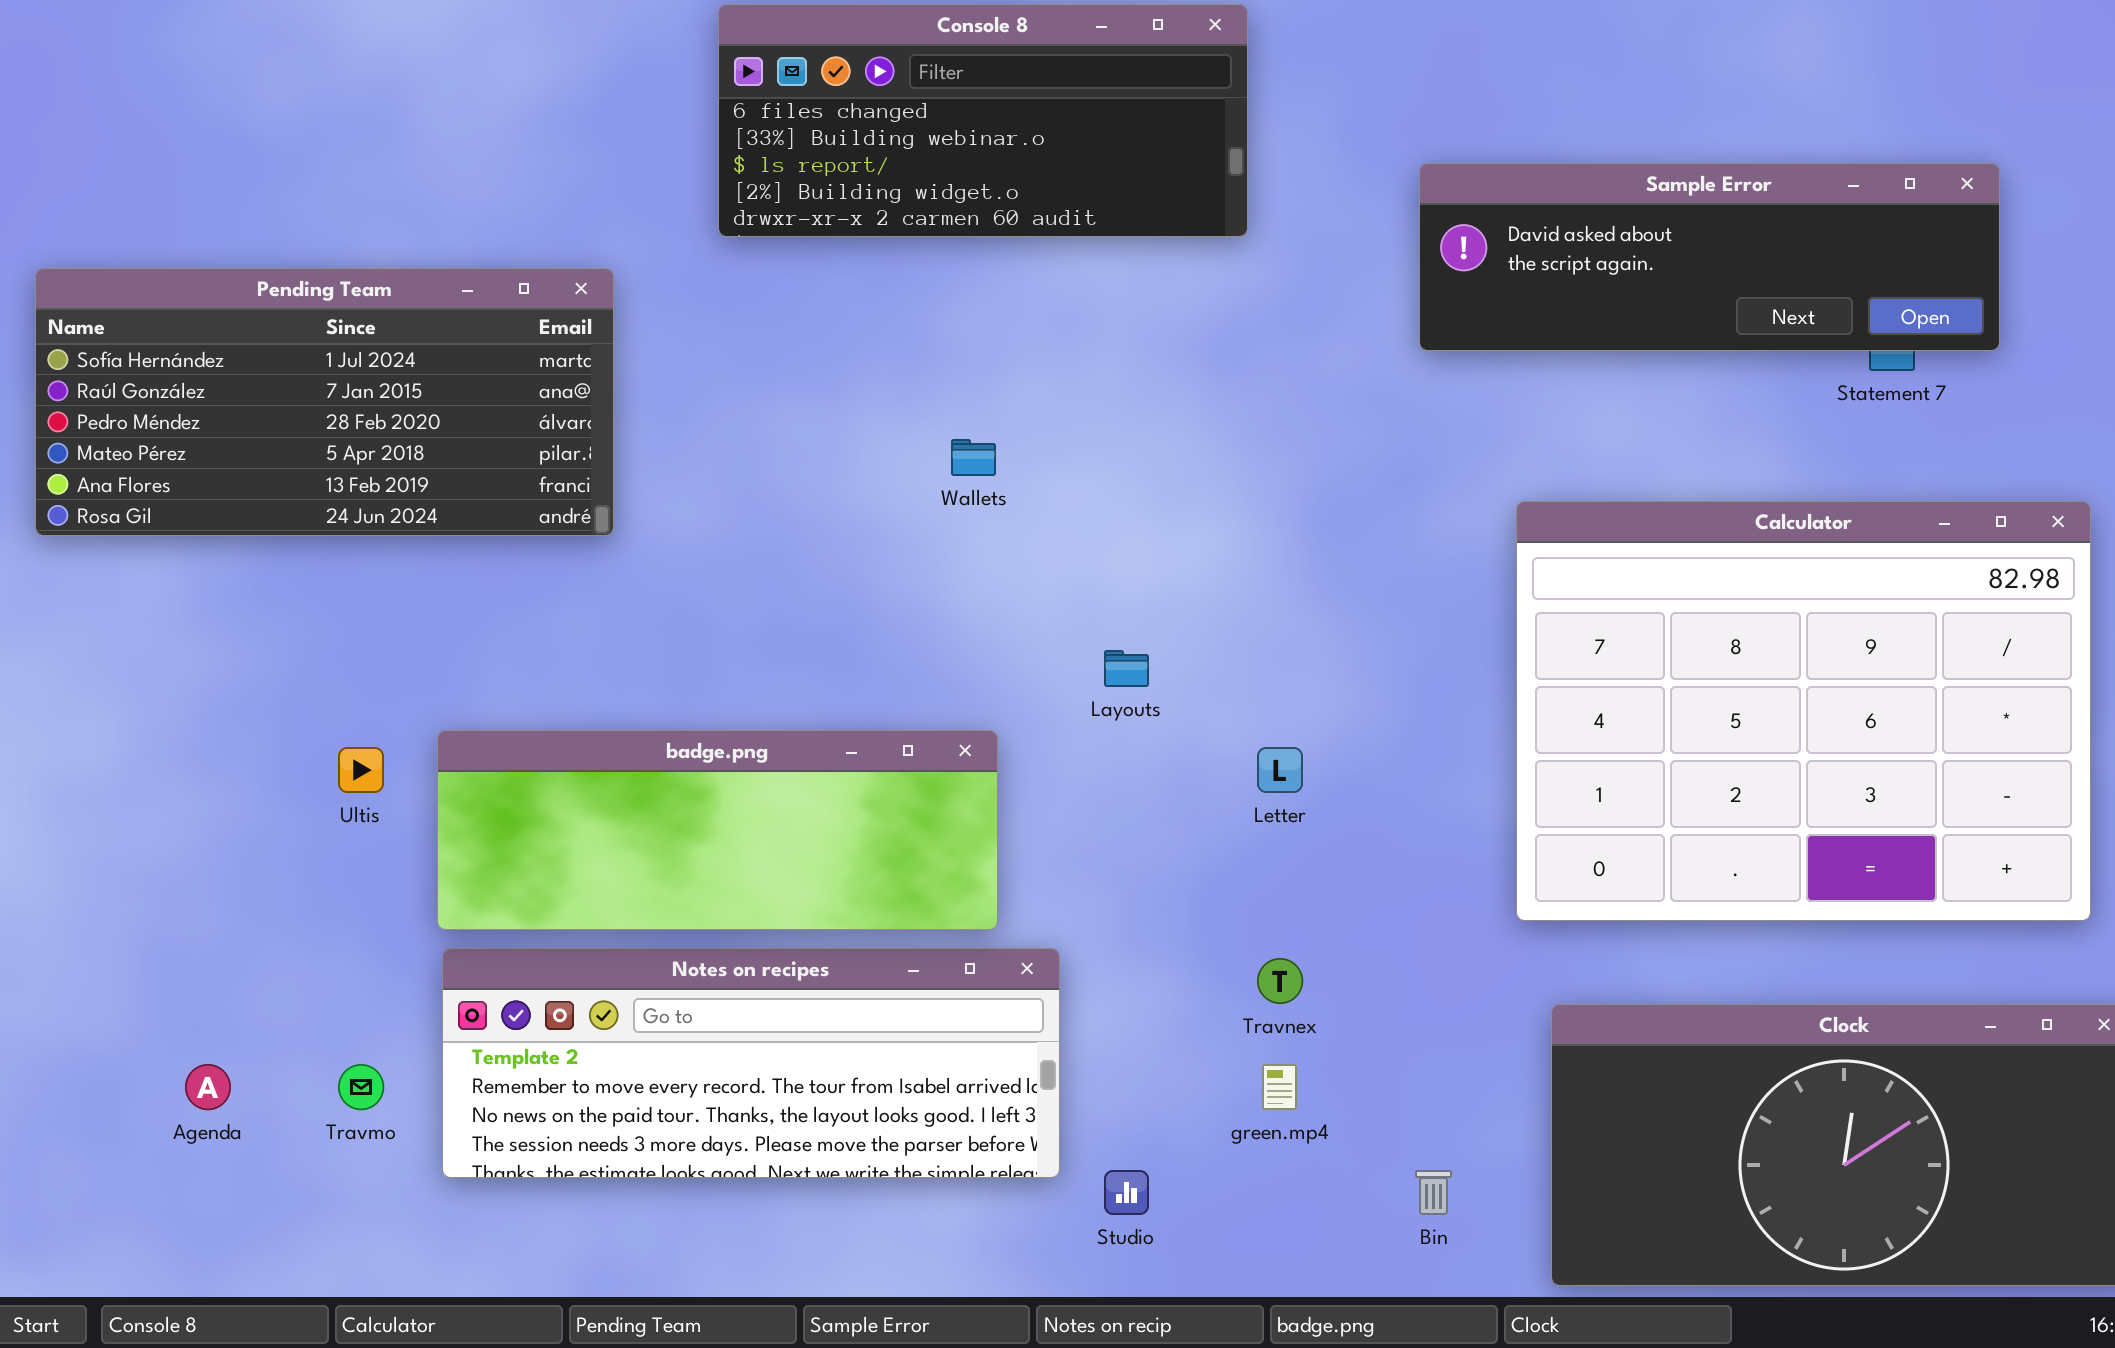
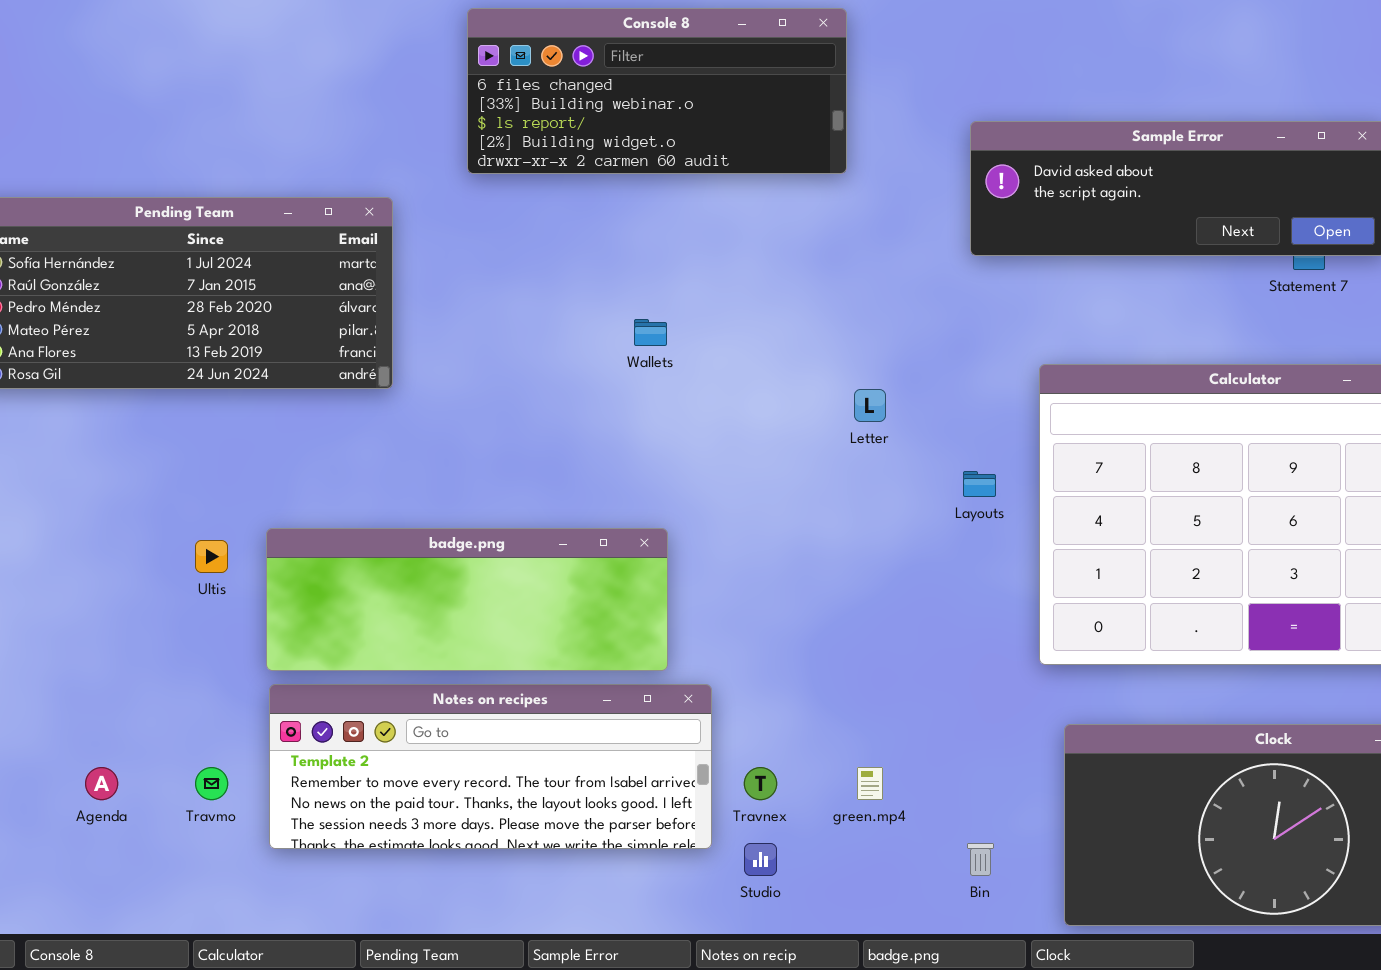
Layouts: [1104,650,1149,687] -> [963,471,996,497], moved
Letter: [1257,747,1303,793] -> [854,389,886,422], moved
Travnex: [1257,958,1303,1004] -> [744,767,777,800], moved

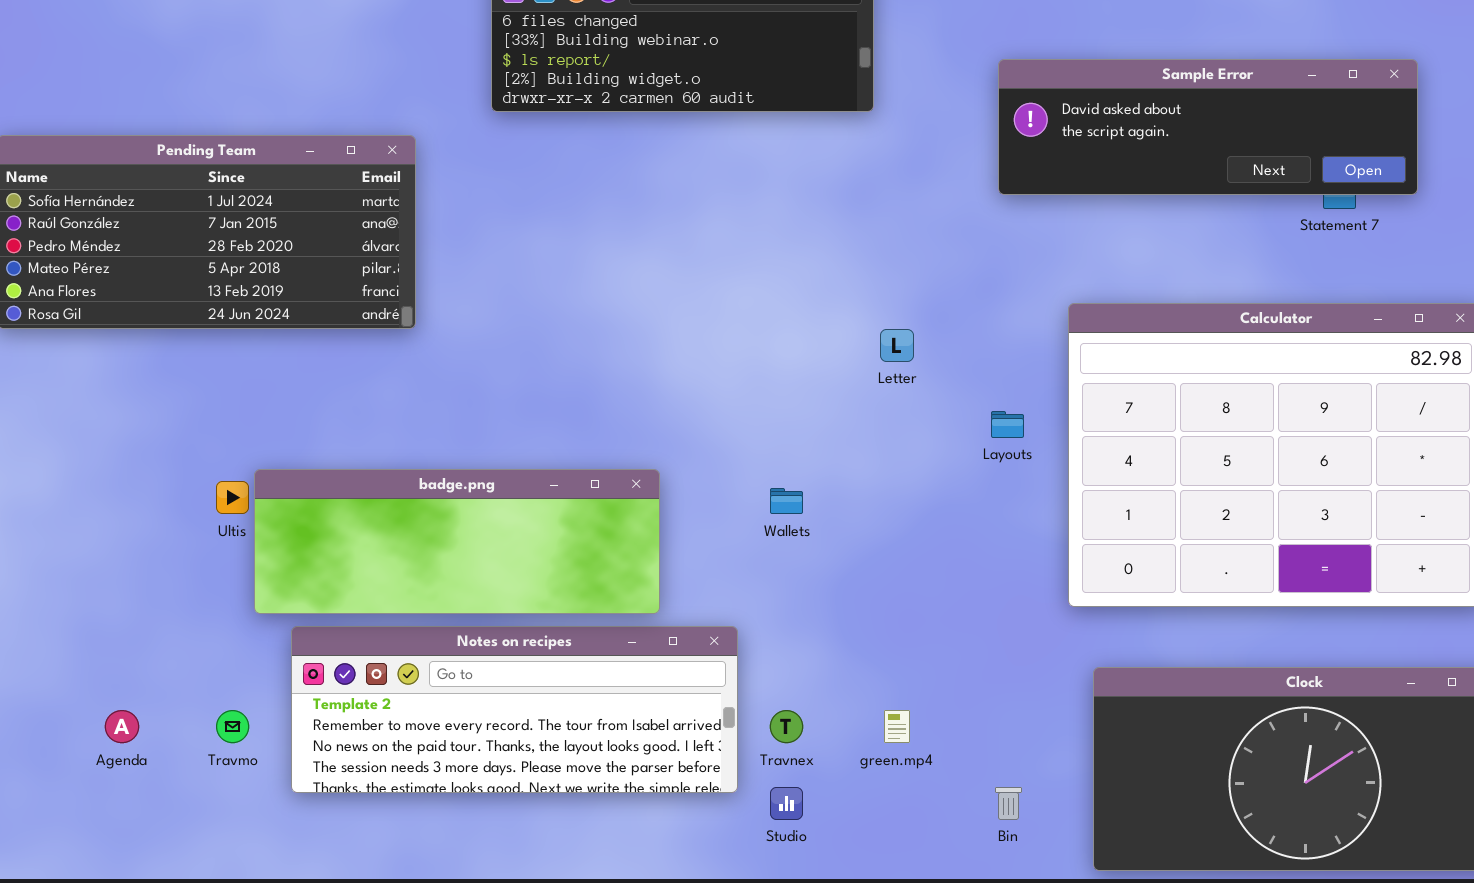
Wallets: [634,319,667,346] -> [770,488,803,514], moved
badge.png: [266,528,668,671] -> [254,469,660,614], moved

